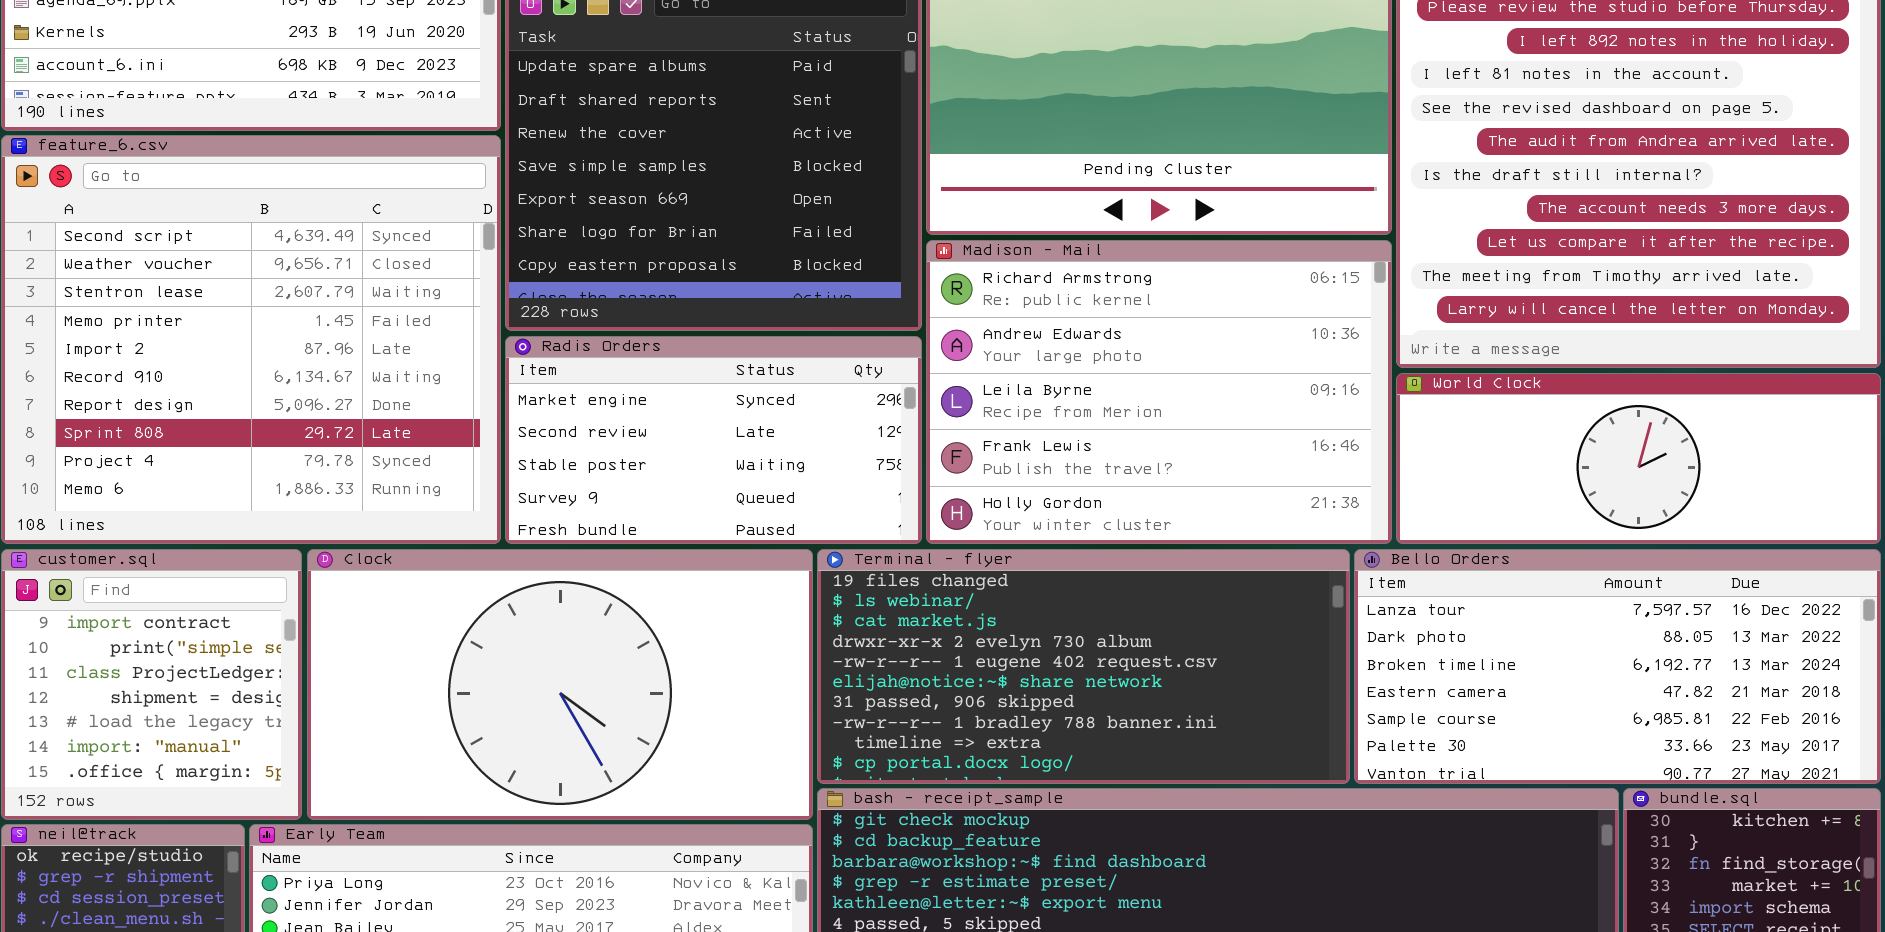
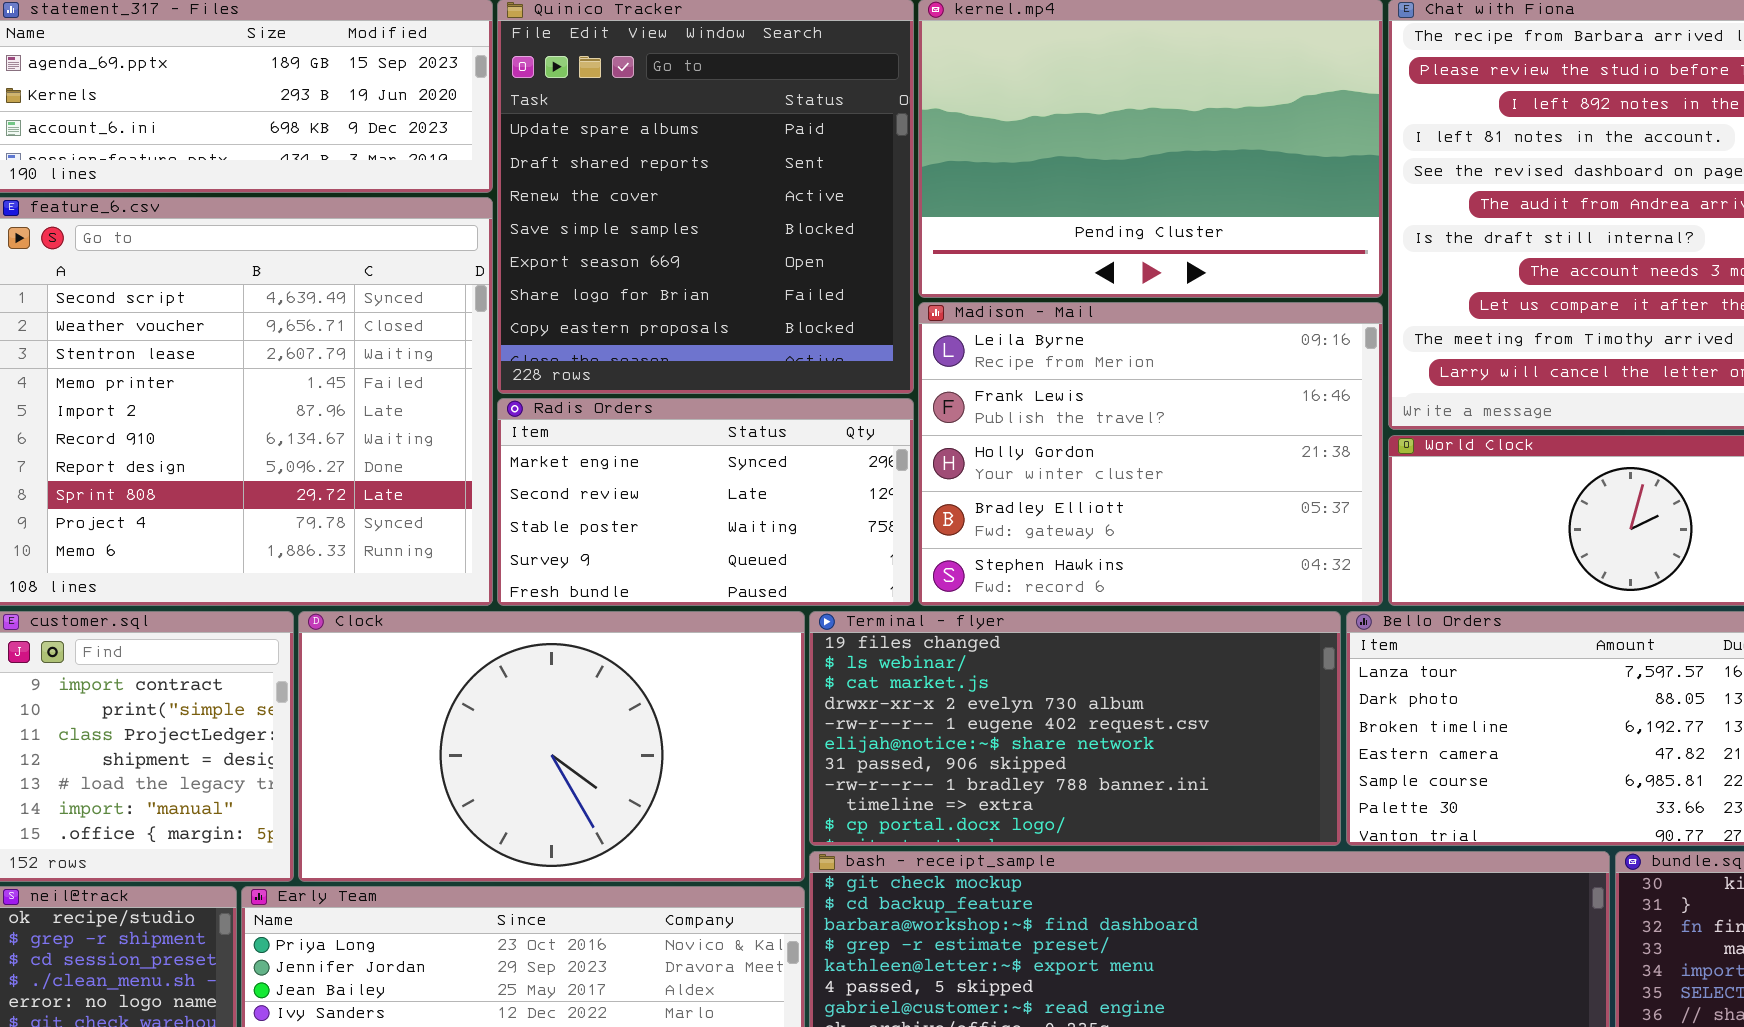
Madison - Mail: [926,240,1392,544] -> [918,302,1383,606], scrolled down 2 rows

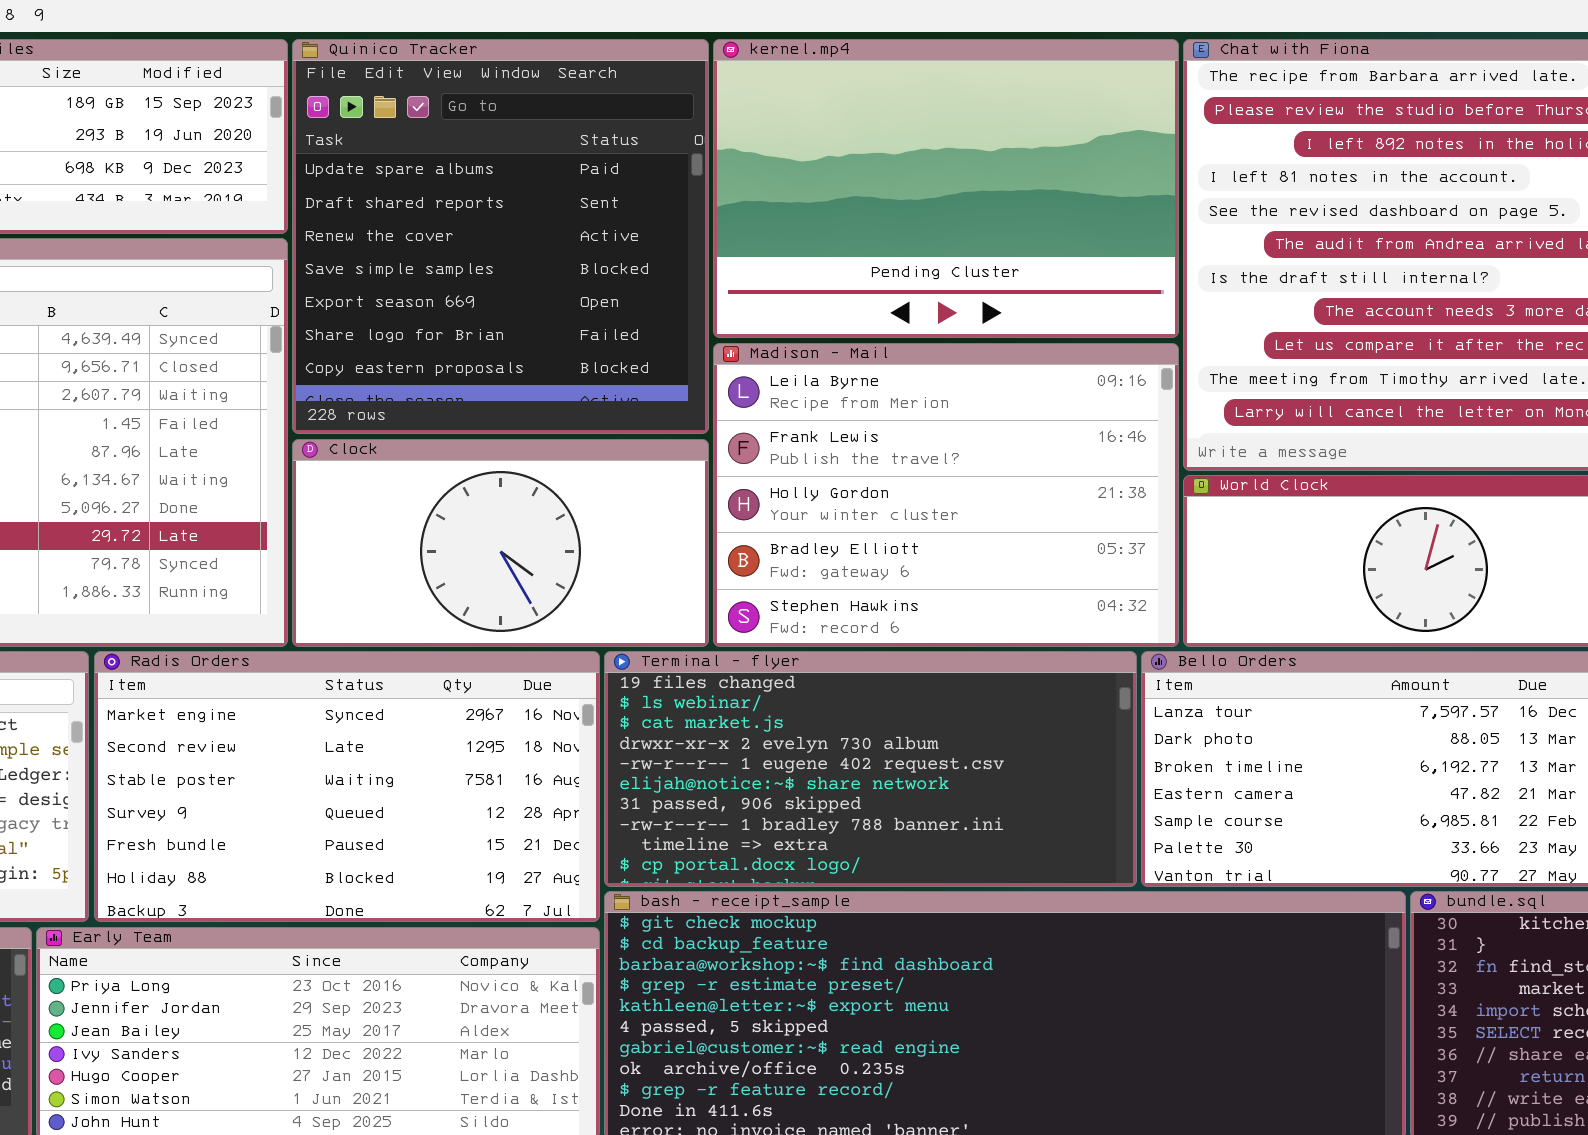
Radis Orders: [497,398,914,606] -> [94,651,600,922], moved, resized
Clock: [298,611,805,882] -> [292,439,709,647], moved, resized

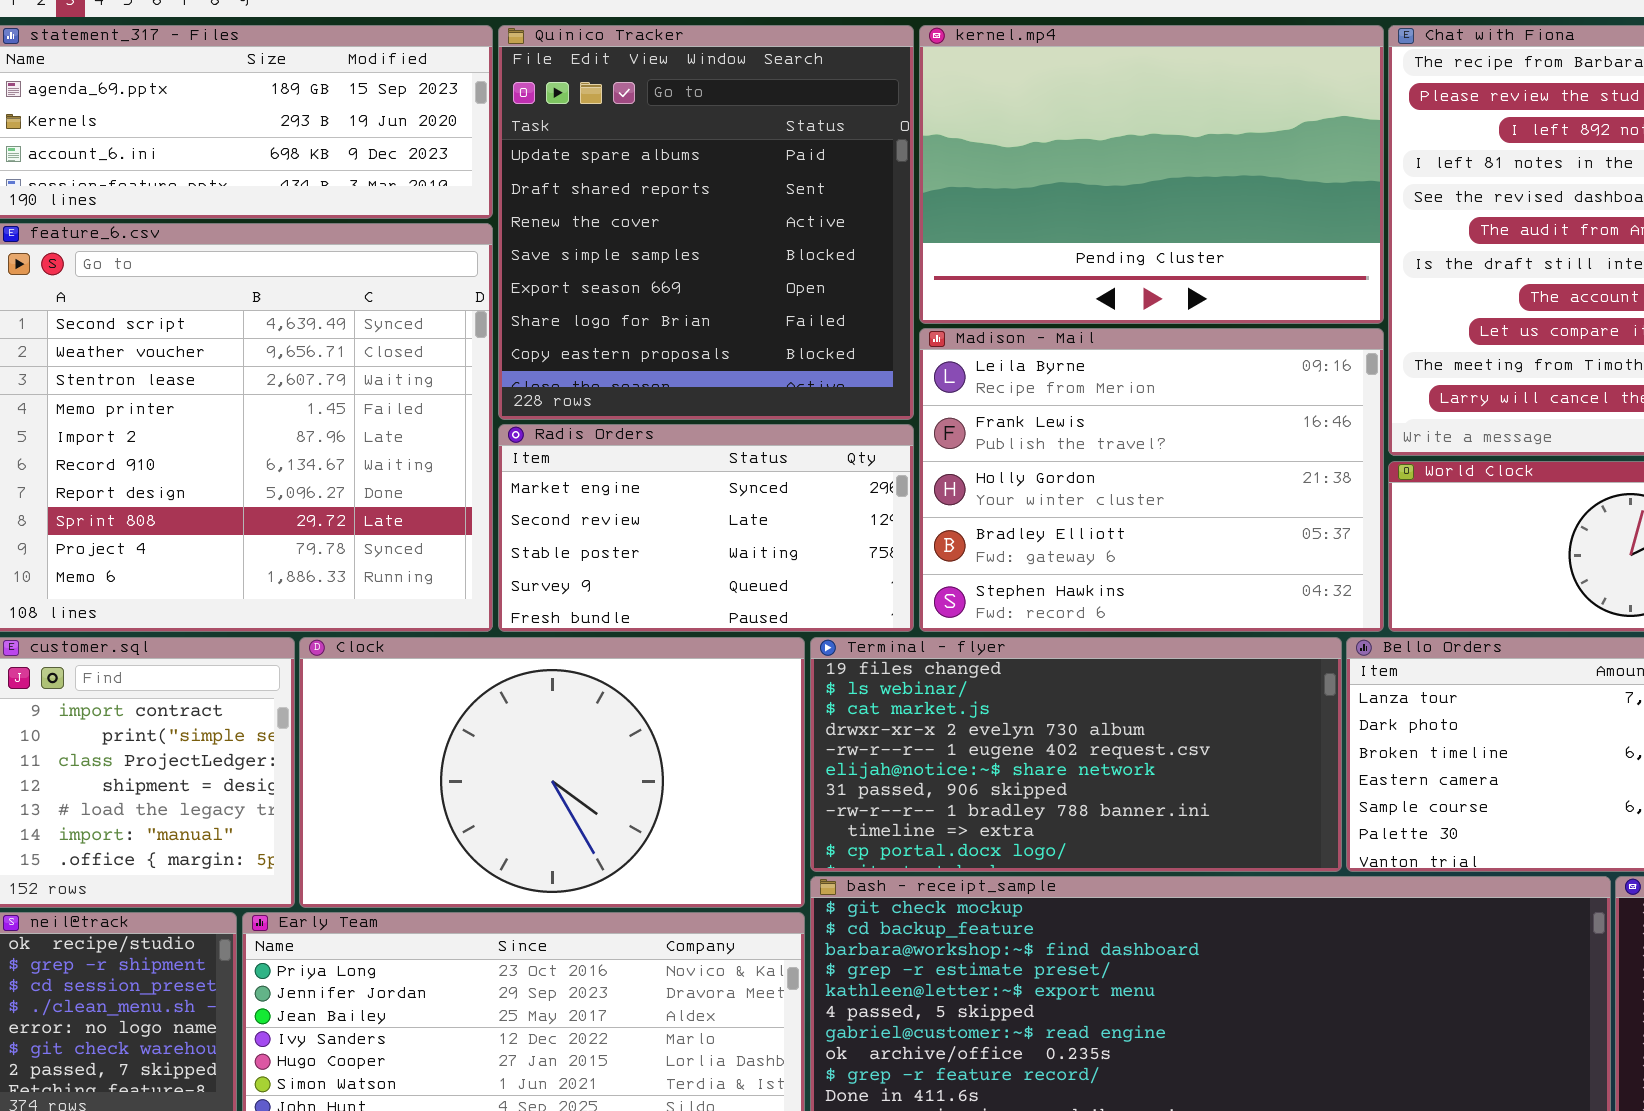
Clock: [292,439,709,647] -> [299,637,805,908], moved, resized
Radis Orders: [94,651,600,922] -> [498,424,914,632], moved, resized

